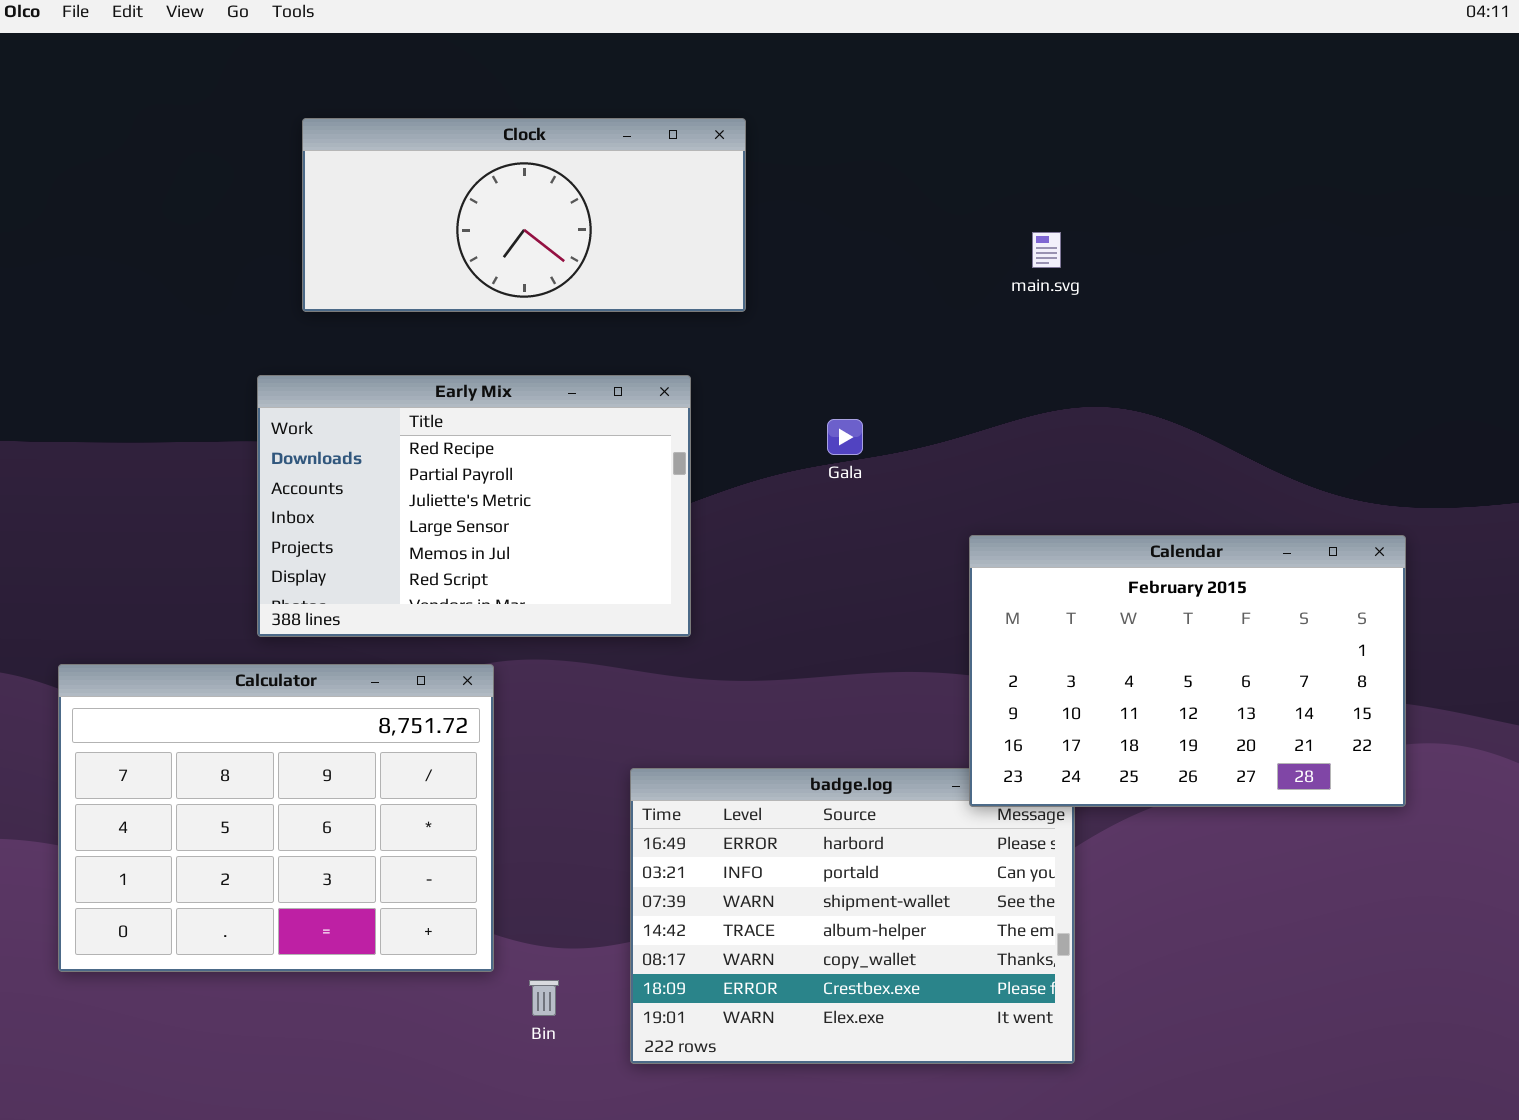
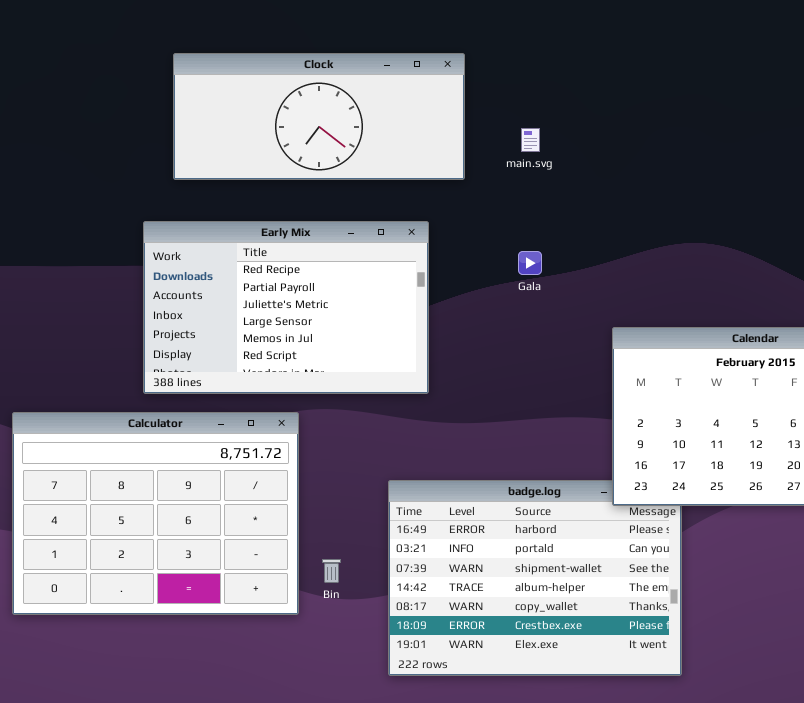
main.svg: [1032,232,1061,268] -> [521,128,540,152], moved
Bin: [529,980,559,1016] -> [322,559,341,583], moved

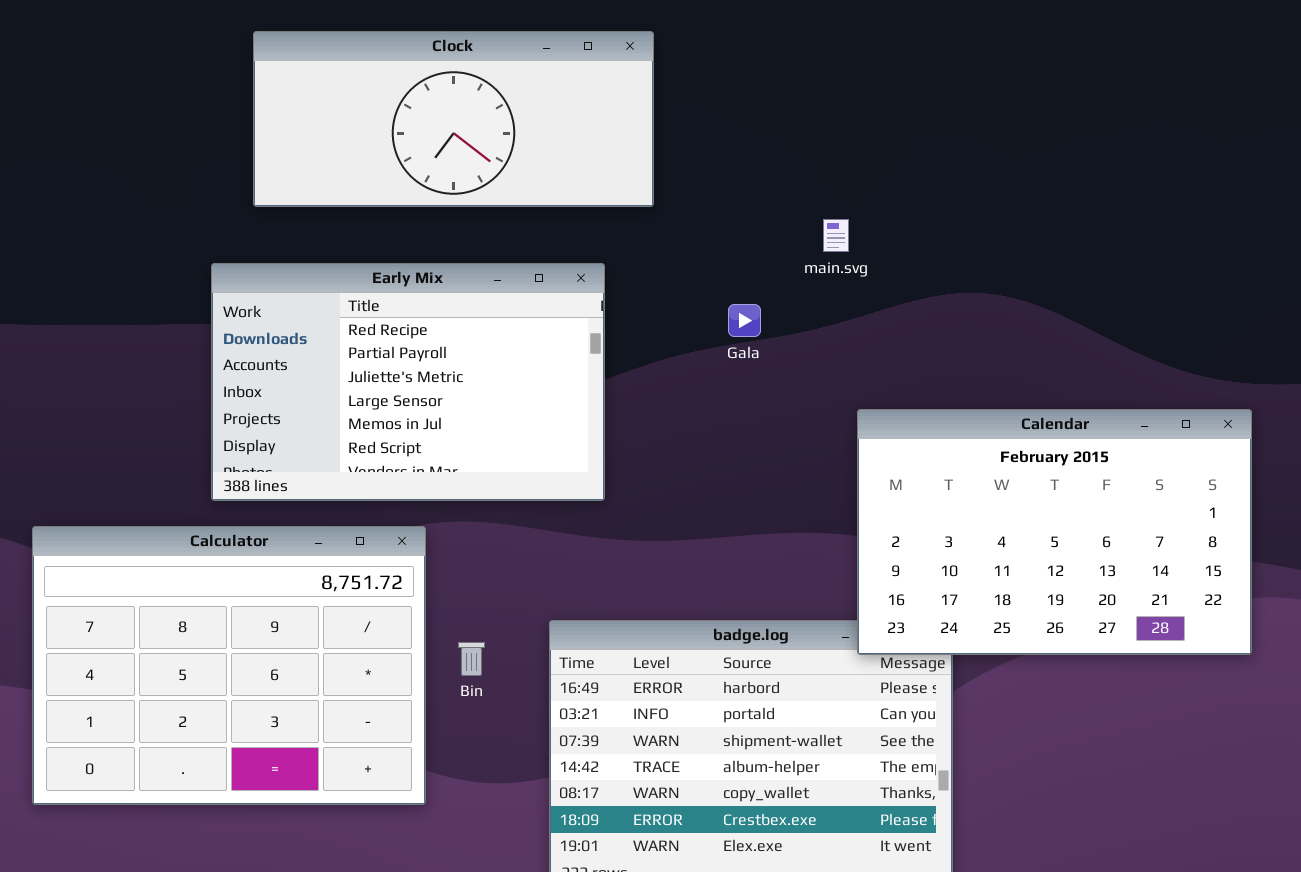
main.svg: [521,128,540,152] -> [823,219,849,252], moved
Bin: [322,559,341,583] -> [458,642,485,676], moved

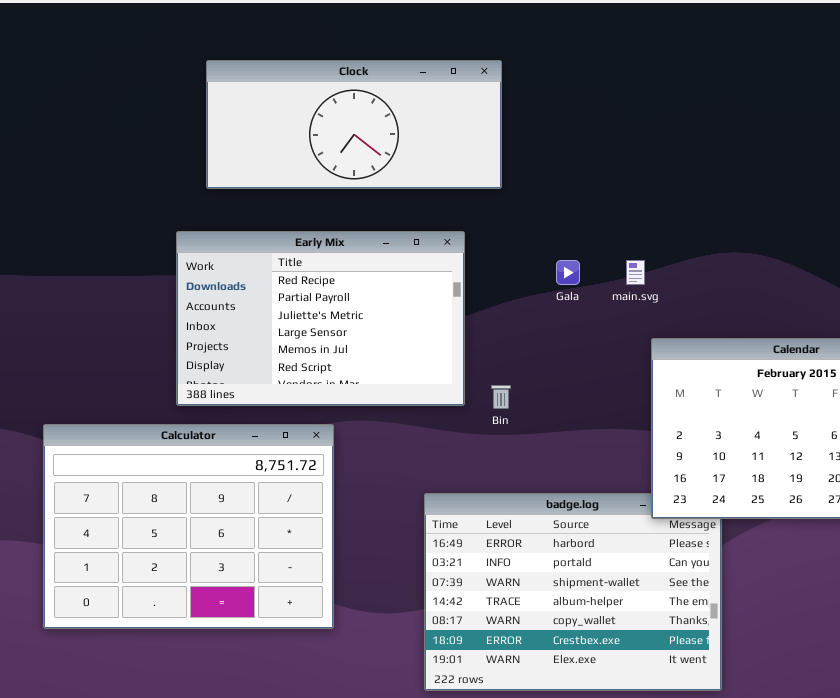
main.svg: [823,219,849,252] -> [626,260,645,285], moved
Bin: [458,642,485,676] -> [491,385,511,409], moved

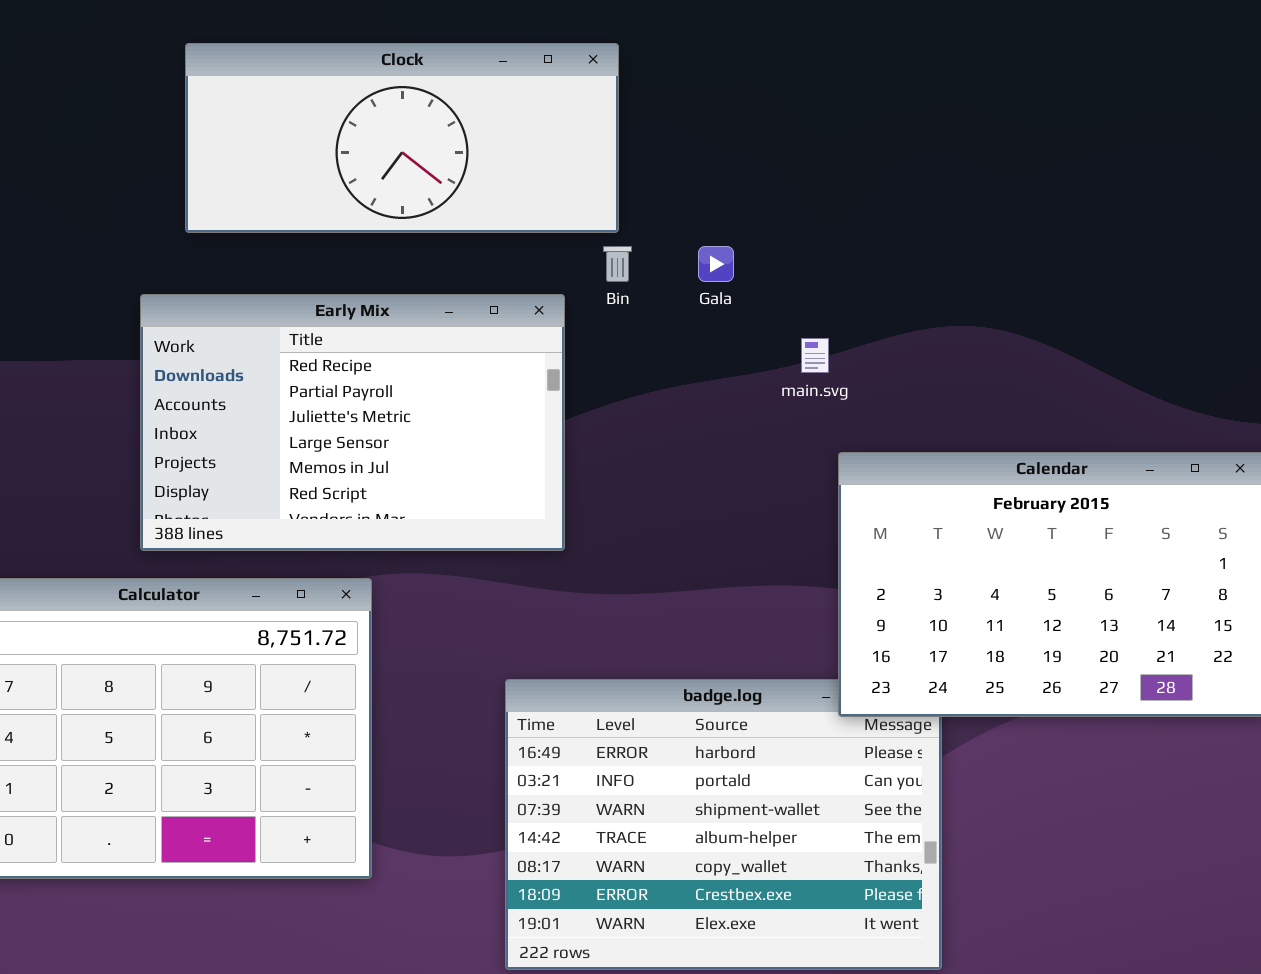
Gala: [556,260,580,285] -> [698,246,734,282], moved
Bin: [491,385,511,409] -> [603,246,632,282], moved

